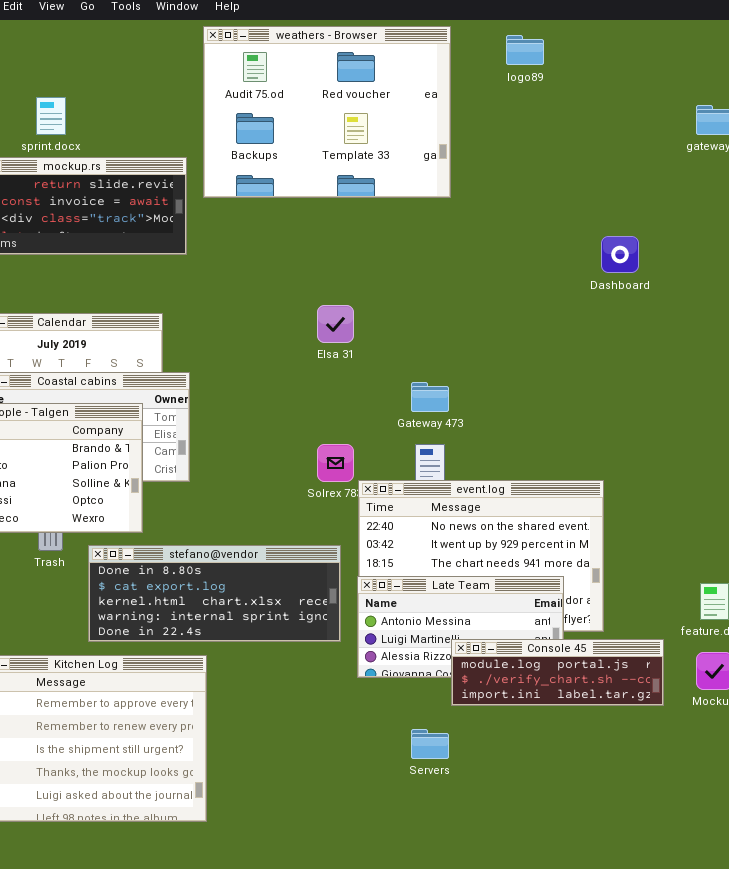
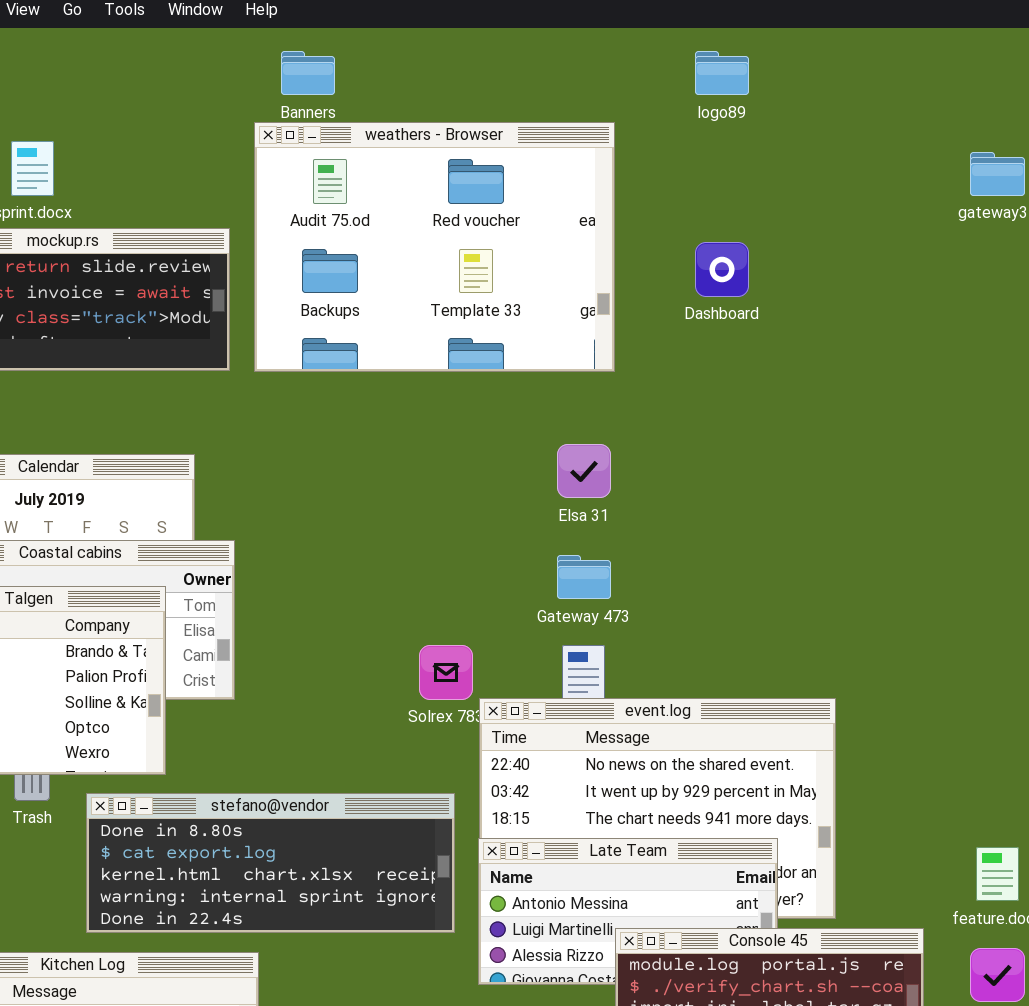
weathers - Browser: [203,26,451,198] -> [254,122,615,372], moved
Dashboard: [601,236,639,273] -> [695,242,749,297], moved
Elsa 31: [317,305,354,343] -> [557,444,611,498], moved

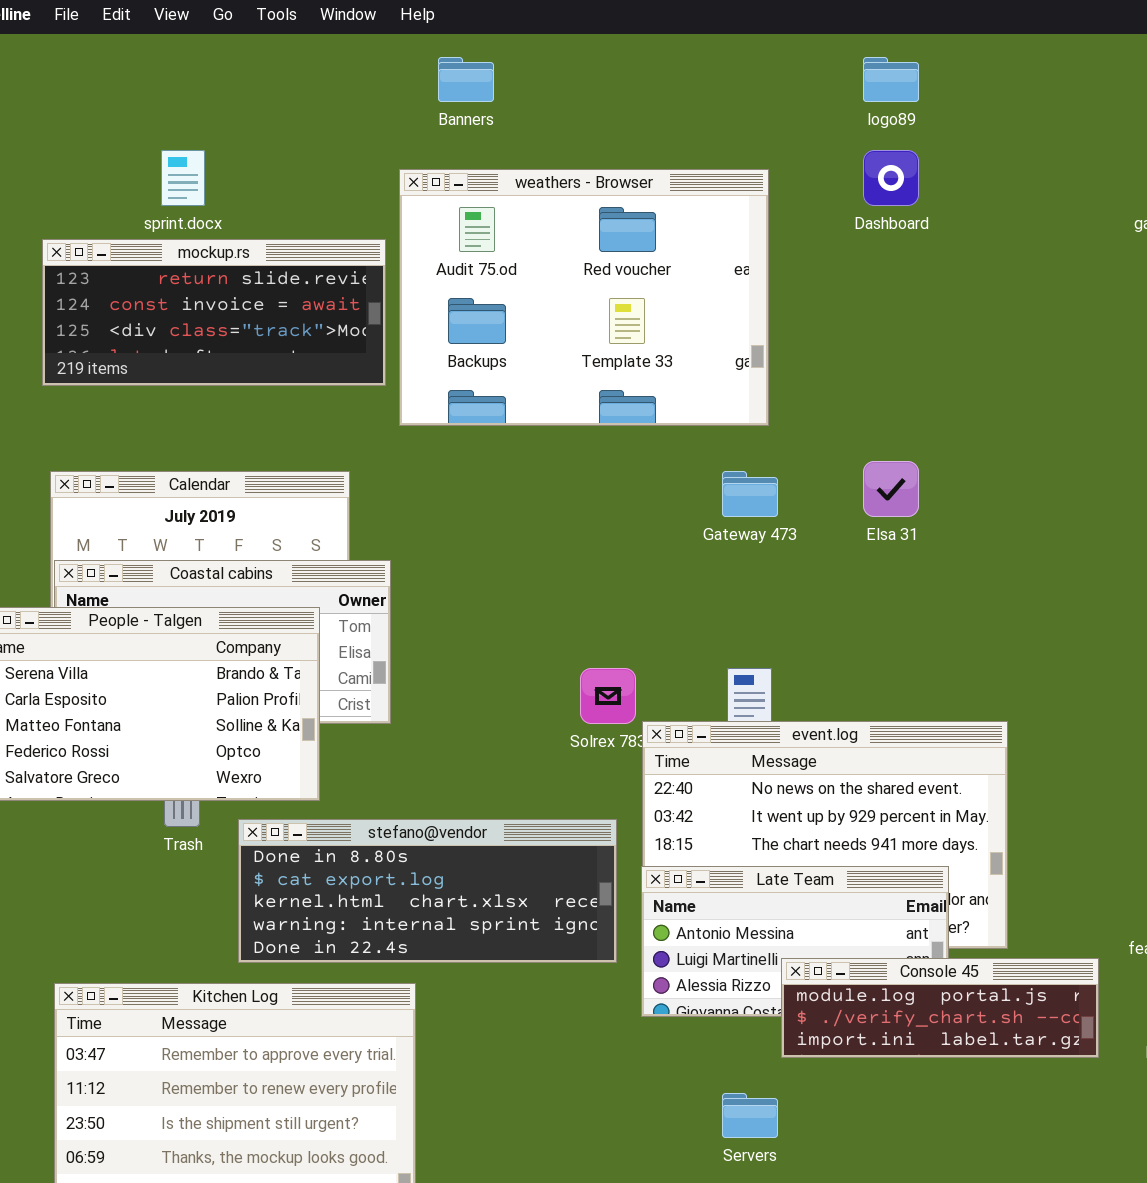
weathers - Browser: [254,122,615,372] -> [399,169,769,426], moved
Dashboard: [695,242,749,297] -> [863,150,919,206], moved
Elsa 31: [557,444,611,498] -> [863,461,919,517], moved
Gateway 473: [557,555,611,599] -> [722,471,778,517], moved

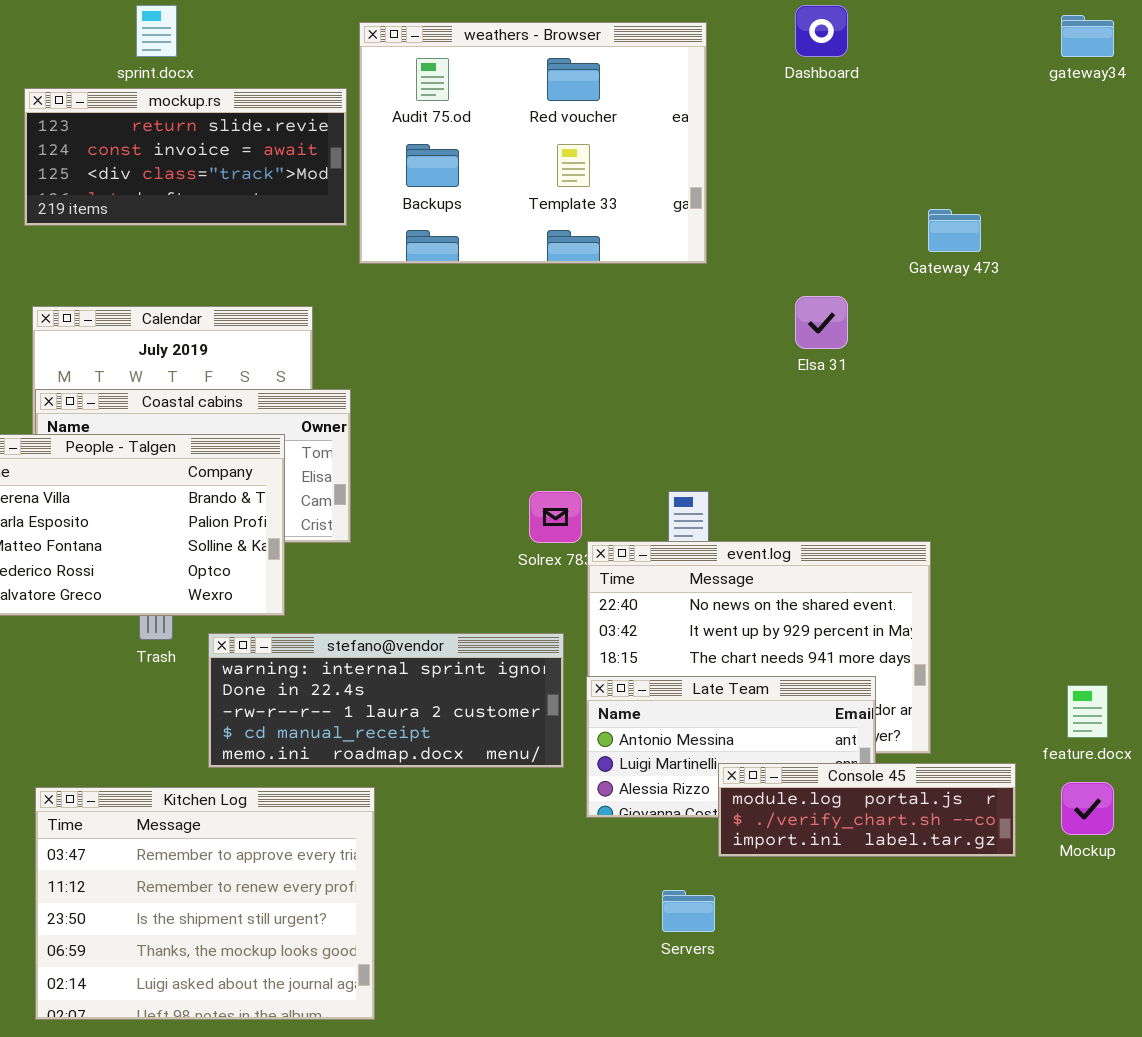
Gateway 473: [722,471,778,517] -> [928,209,981,252], moved
stefano@vendor: [238,819,617,963] -> [208,633,564,768], scrolled down 3 rows

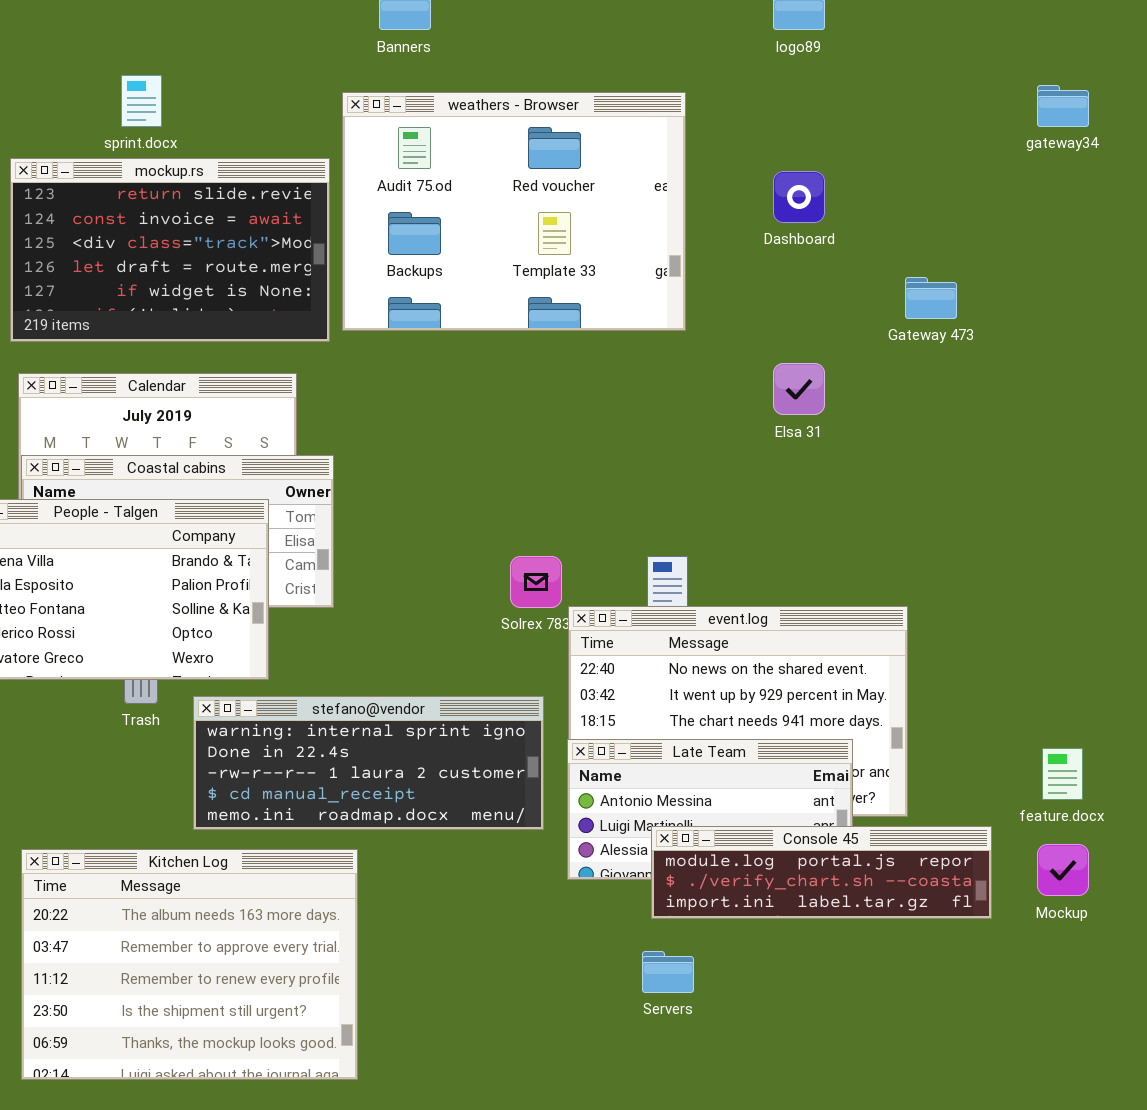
Dashboard: [795,5,848,57] -> [773,171,825,223], moved
mockup.rs: [24,88,347,226] -> [10,158,330,342], resized
Console 45: [718,763,1016,857] -> [651,826,992,919], resized
Kitchen Log: [35,787,375,1020] -> [21,849,358,1080], scrolled up 1 row

